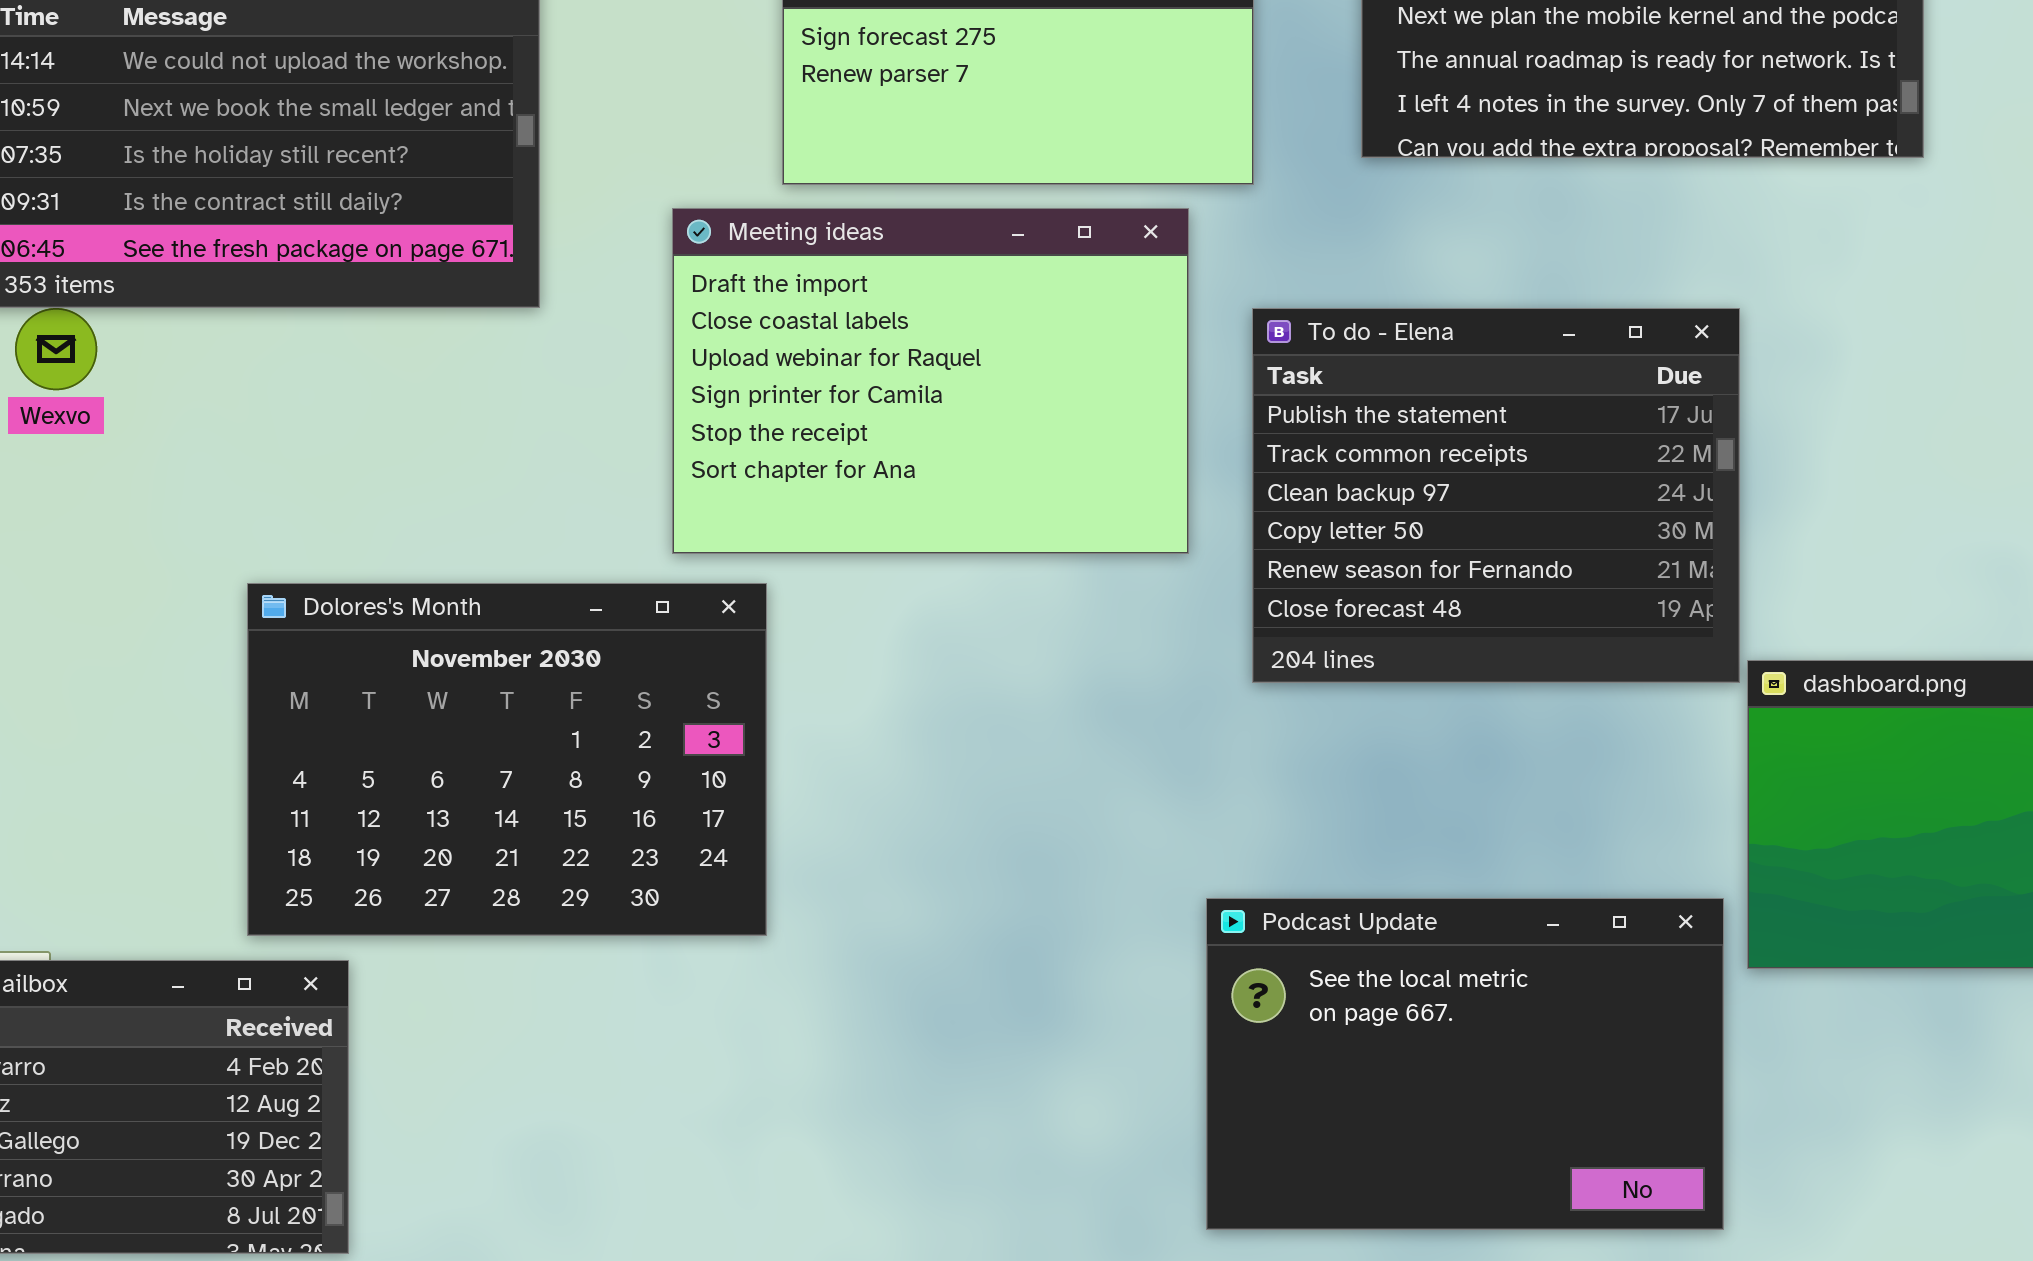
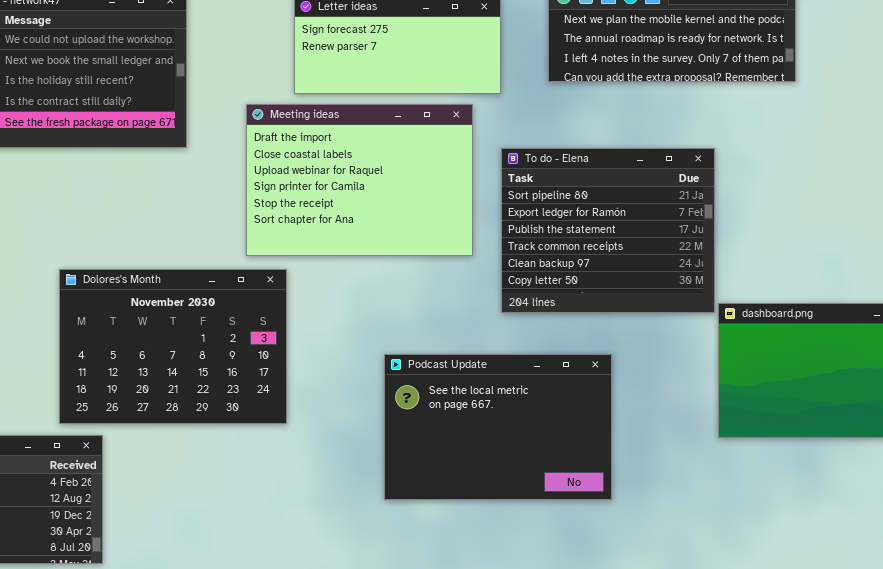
To do - Elena: [1252,308,1740,683] -> [501,148,715,313], scrolled up 2 rows
Podcast Update: [1206,898,1724,1230] -> [384,354,612,500], moved

